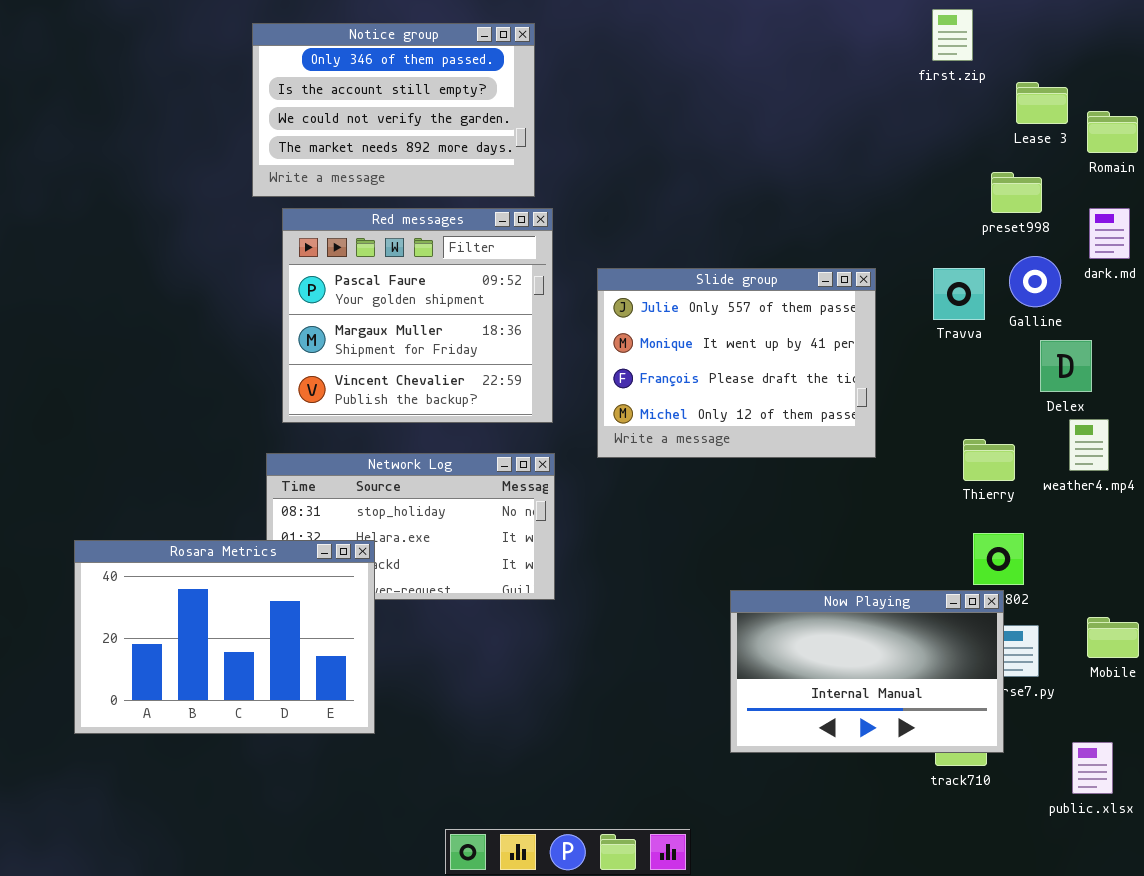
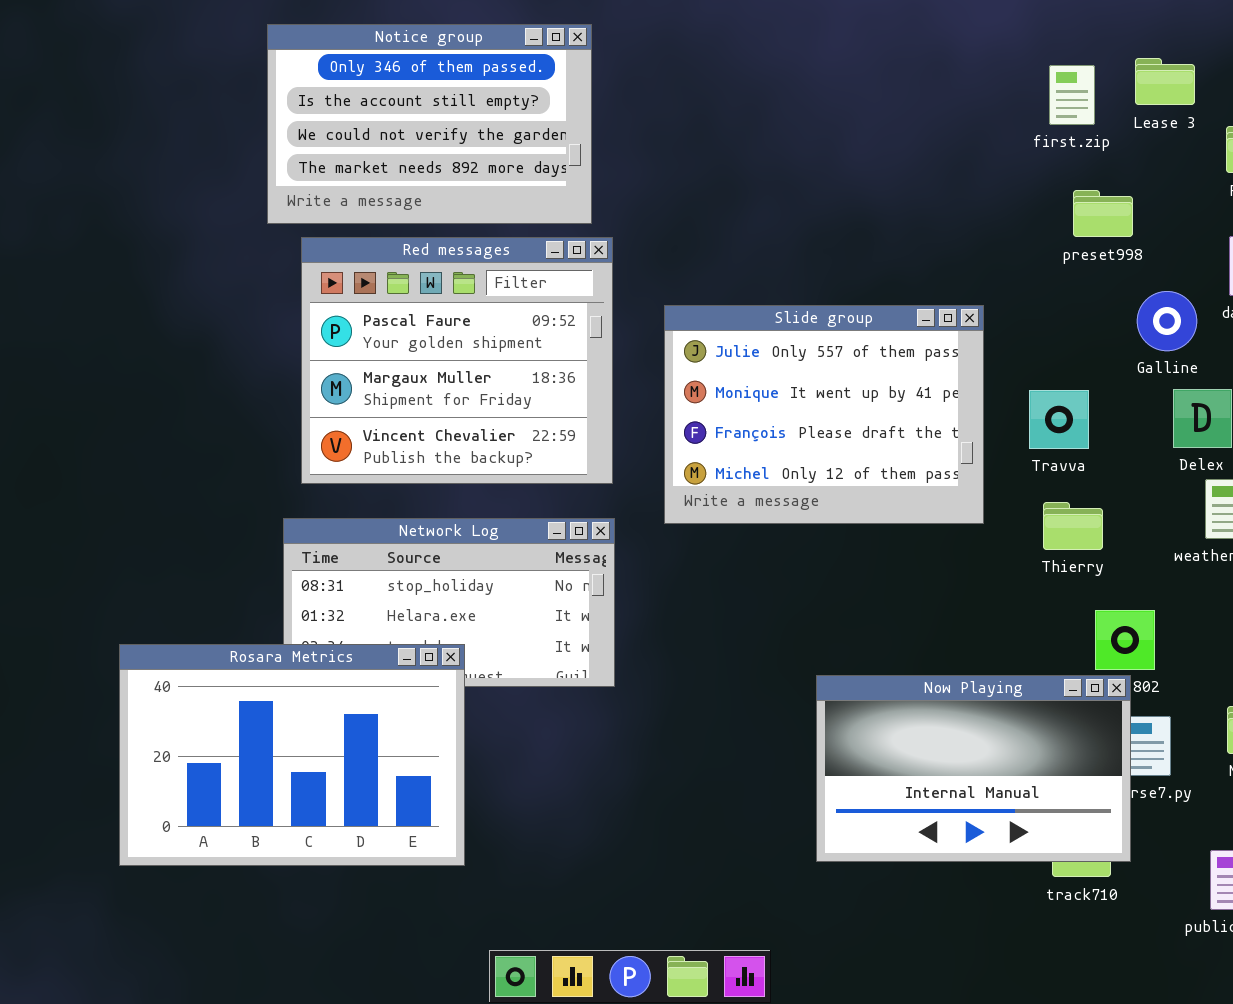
first.zip: [932,9,973,61] -> [1049,65,1095,125], moved
Lease 3: [1016,82,1068,124] -> [1135,58,1195,105], moved
preset998: [991,172,1042,213] -> [1073,190,1133,237], moved
Travva: [933,268,985,320] -> [1029,390,1089,449], moved
Thierry: [963,439,1015,481] -> [1043,502,1103,550], moved
Rosara Metrics: [74,540,375,734] -> [119,644,465,866], moved

